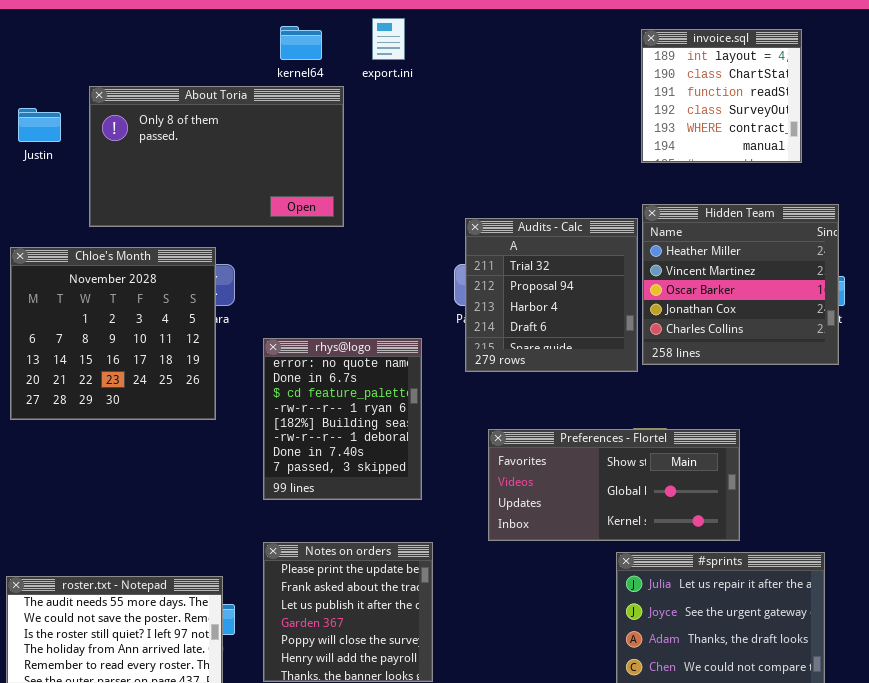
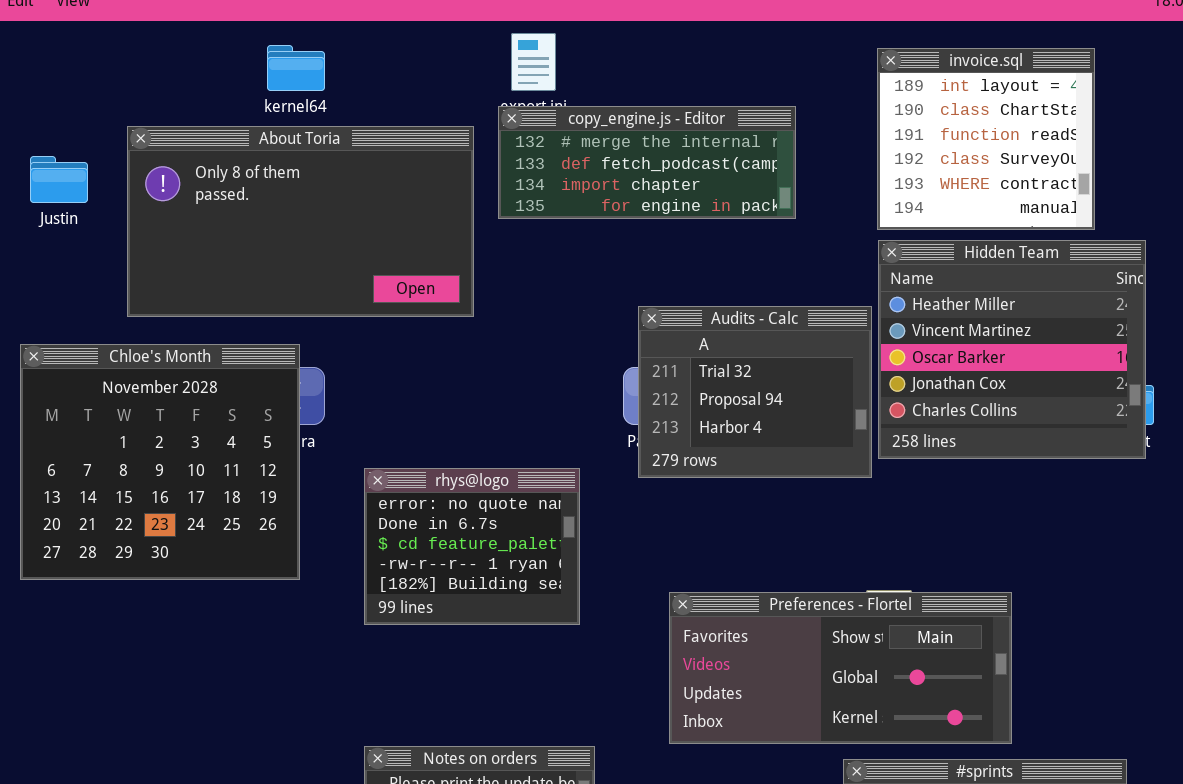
kernel64: [280,26,322,60] -> [267,45,325,91], moved
copy_engine.js - Editor: none -> [498,106,796,219], opened
Hidden Team: [642,204,839,365] -> [878,240,1146,459], moved
Audits - Calc: [465,218,638,372] -> [638,306,872,478], resized
rhys@logo: [263,338,422,500] -> [364,468,580,625], resized

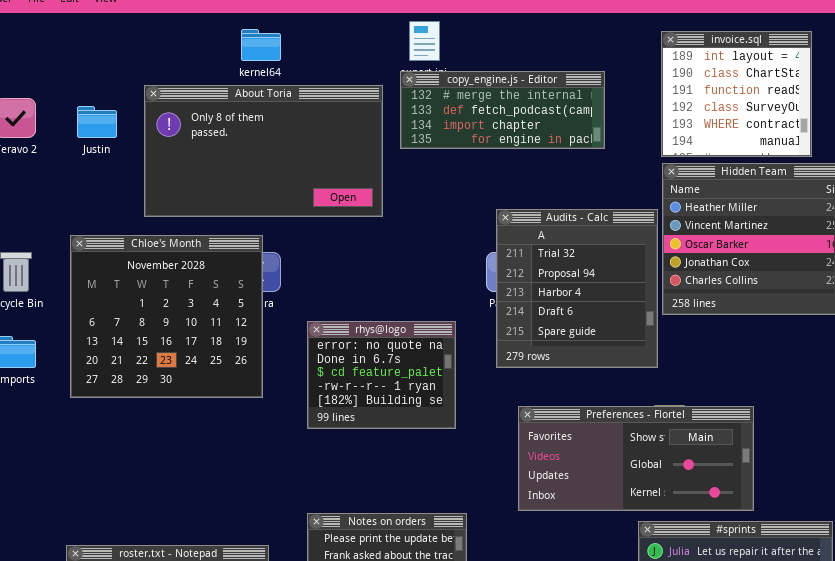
Audits - Calc: [638,306,872,478] -> [496,209,658,368], resized

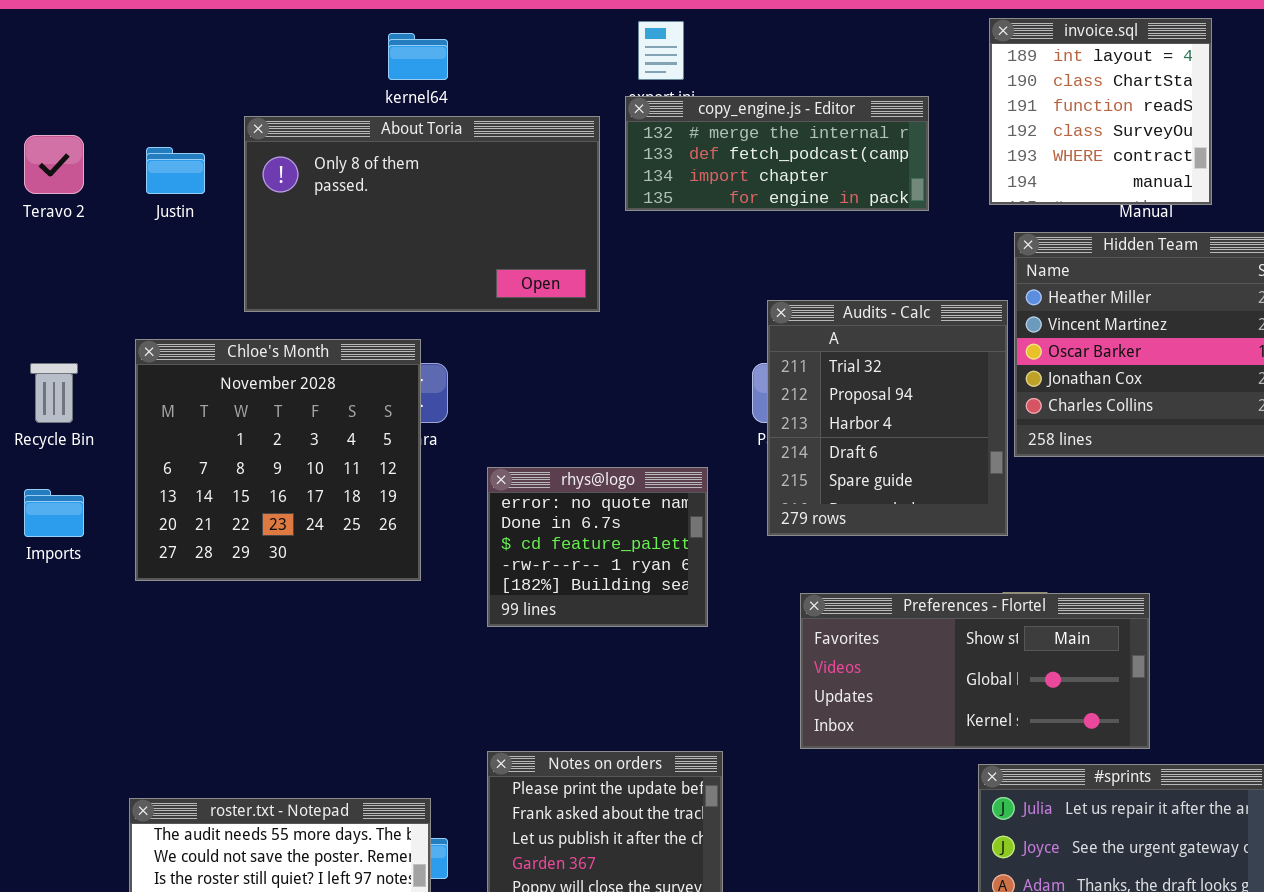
invoice.sql: [661,31,812,157] -> [989,18,1212,205], moved

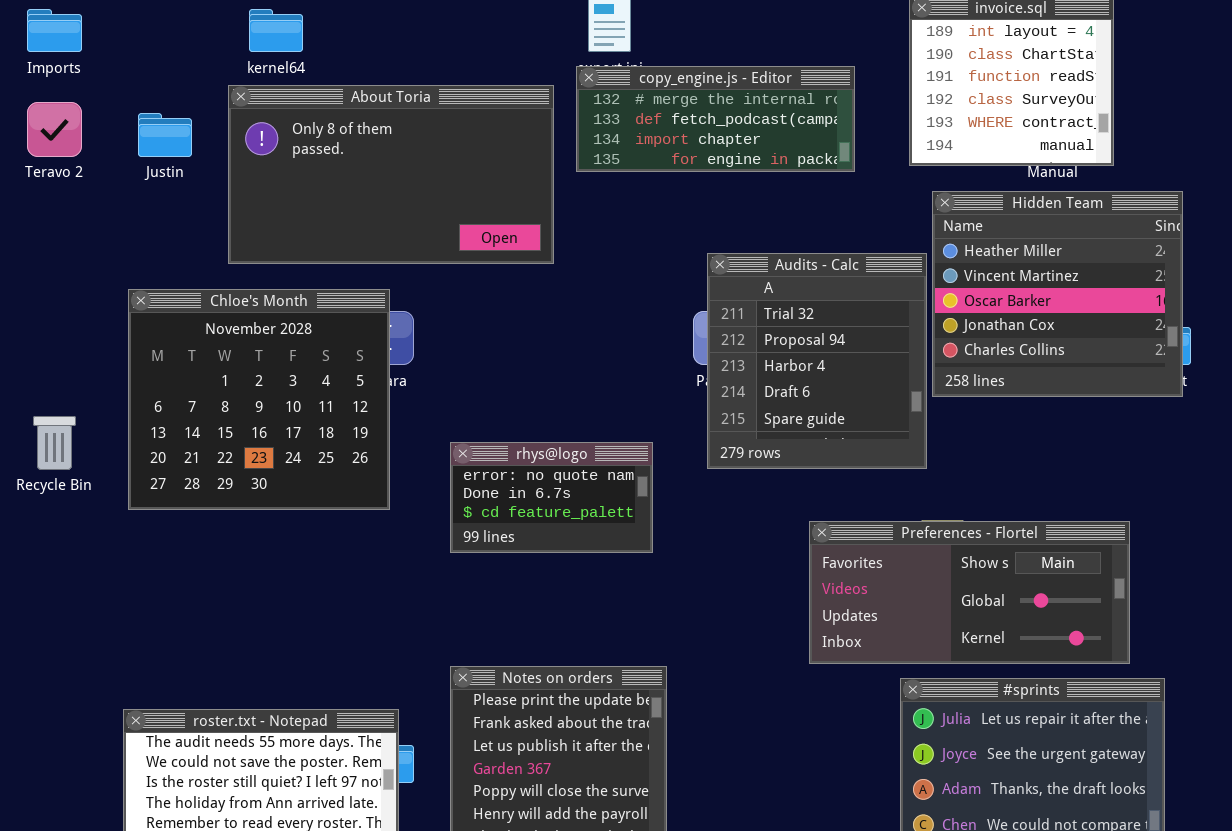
kernel64: [388,33,448,80] -> [249,9,303,52], moved
Recycle Bin: [30,363,78,423] -> [33,416,76,470], moved
rhys@logo: [487,467,708,627] -> [450,442,653,553], resized
Imports: [24,489,84,537] -> [27,9,82,52], moved
Preferences - Flortel: [800,593,1150,749] -> [809,521,1130,664], moved

